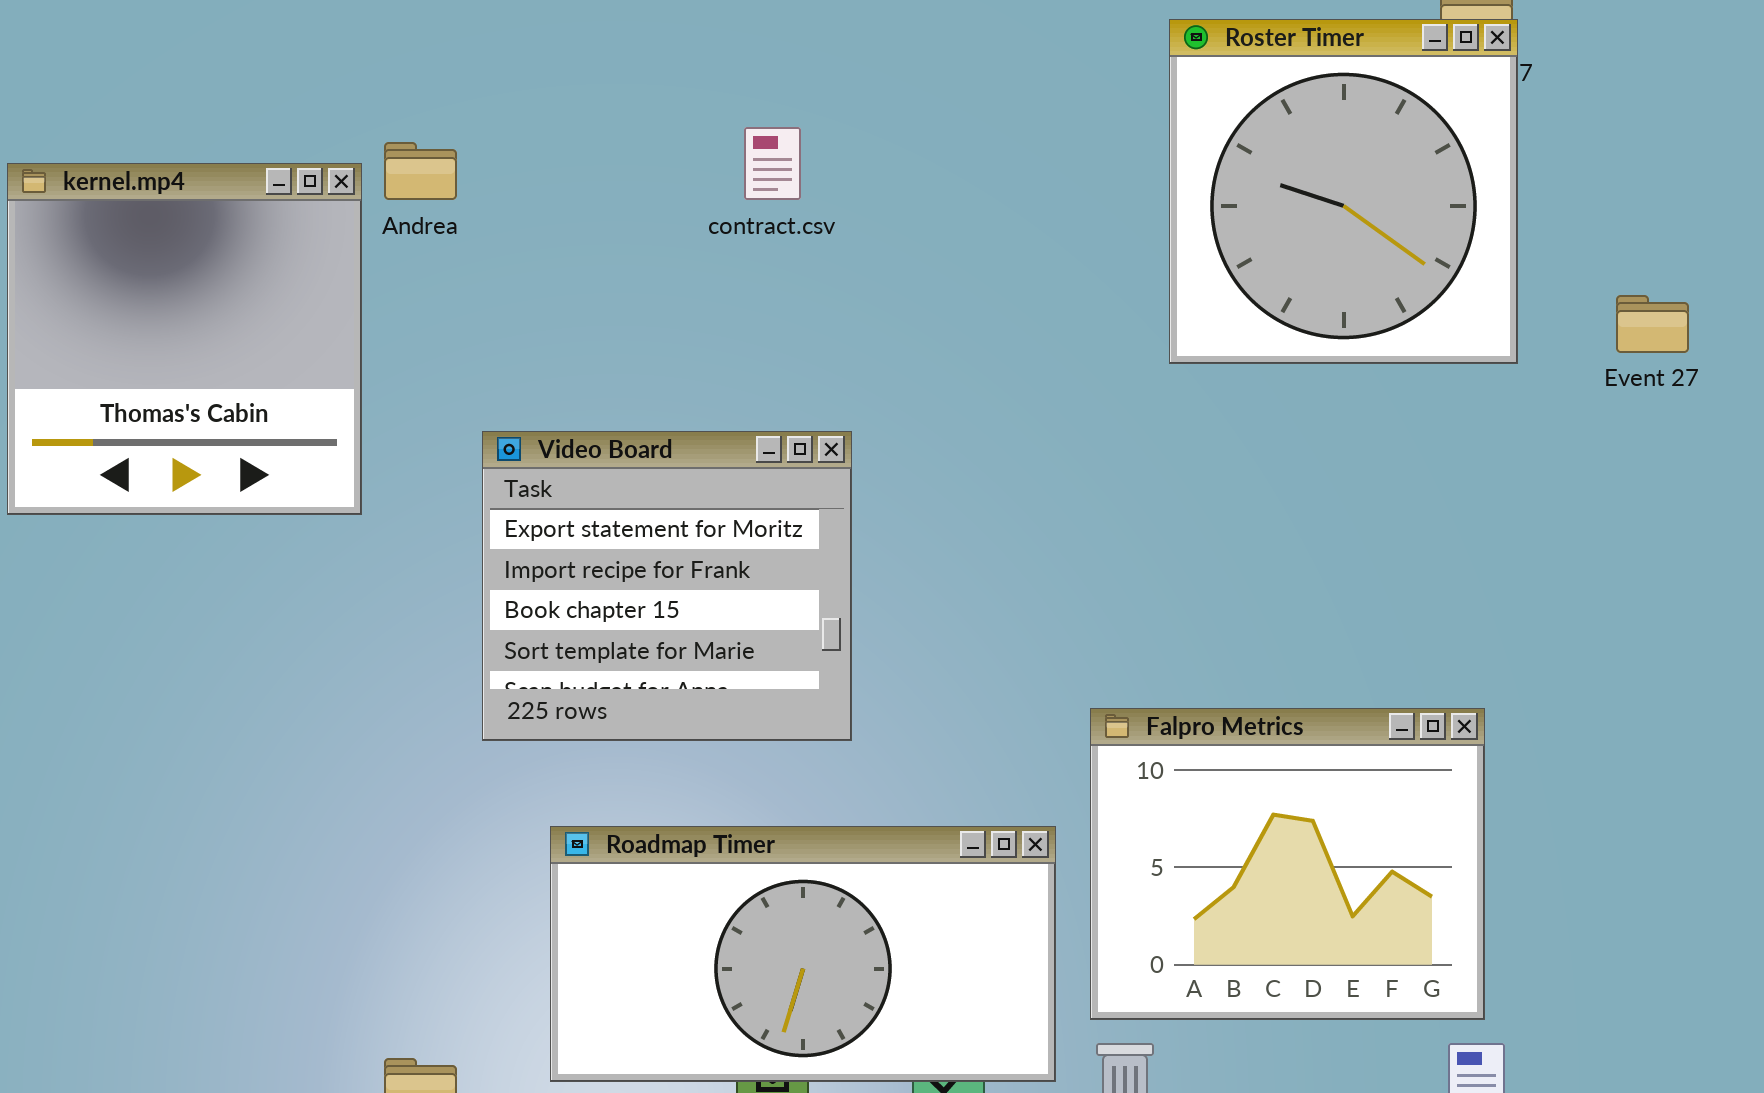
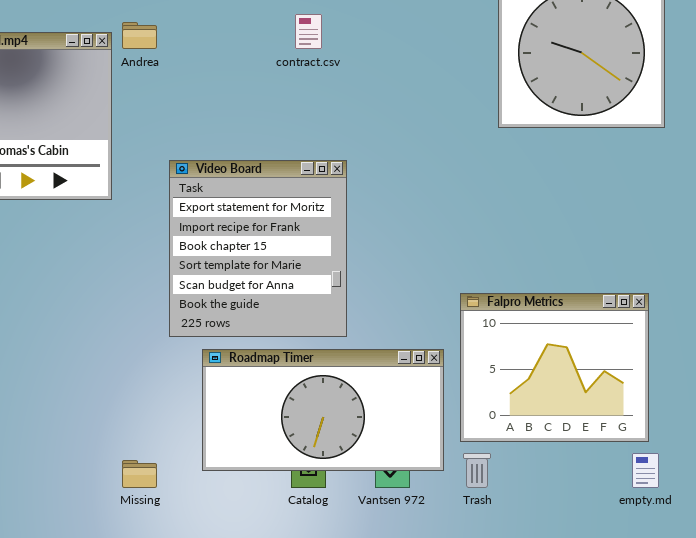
Video Board: [482,431,852,741] -> [169,160,347,337], resized

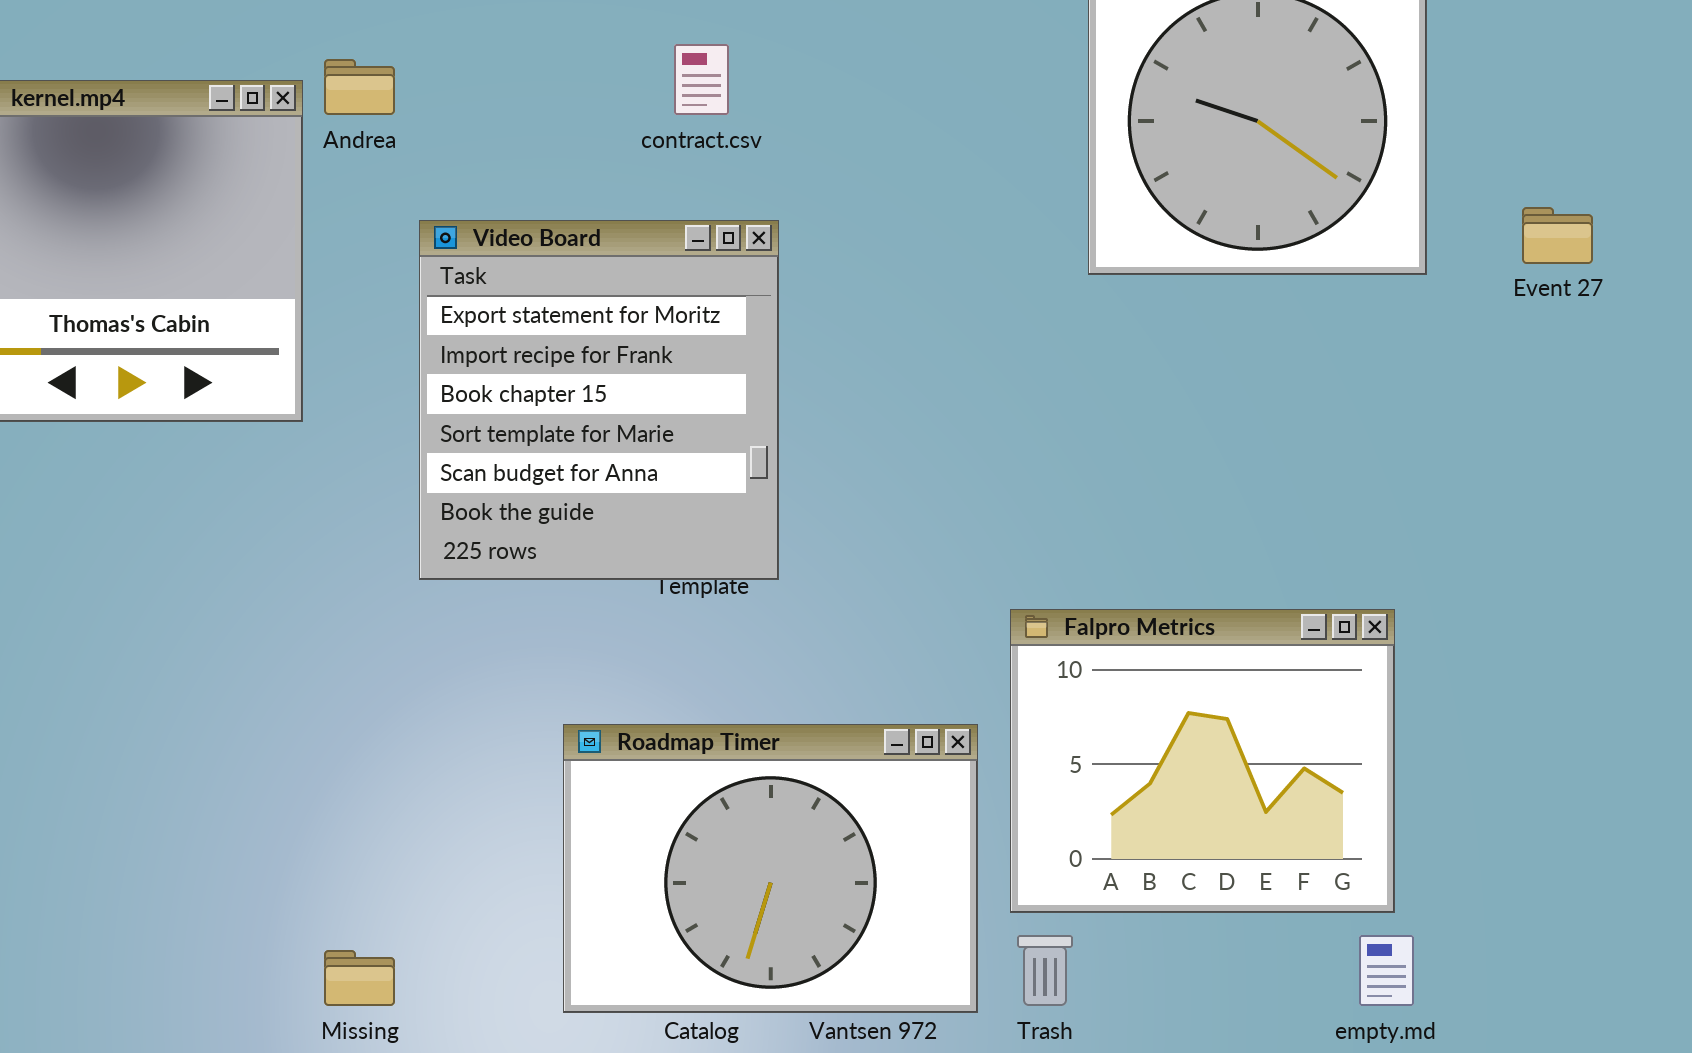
Video Board: [169,160,347,337] -> [419,220,779,580], moved
Roadmap Timer: [202,349,444,471] -> [563,724,978,1013], resized

